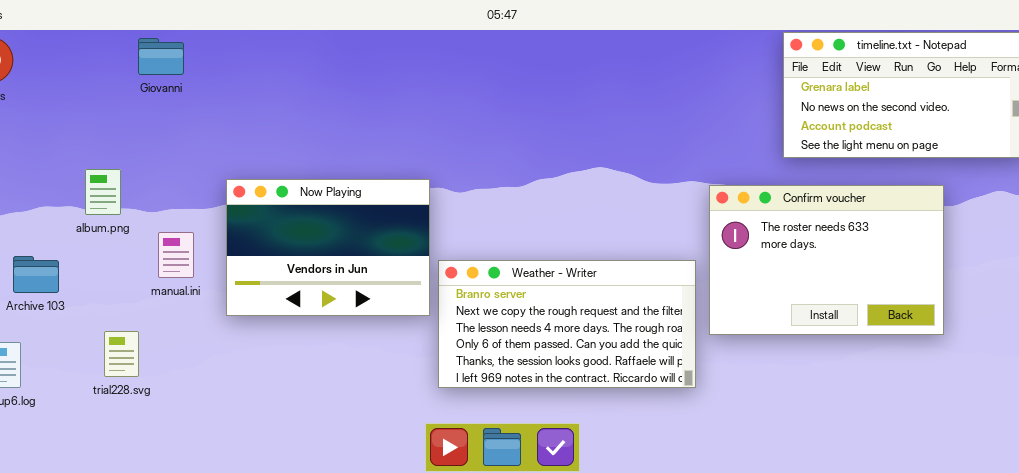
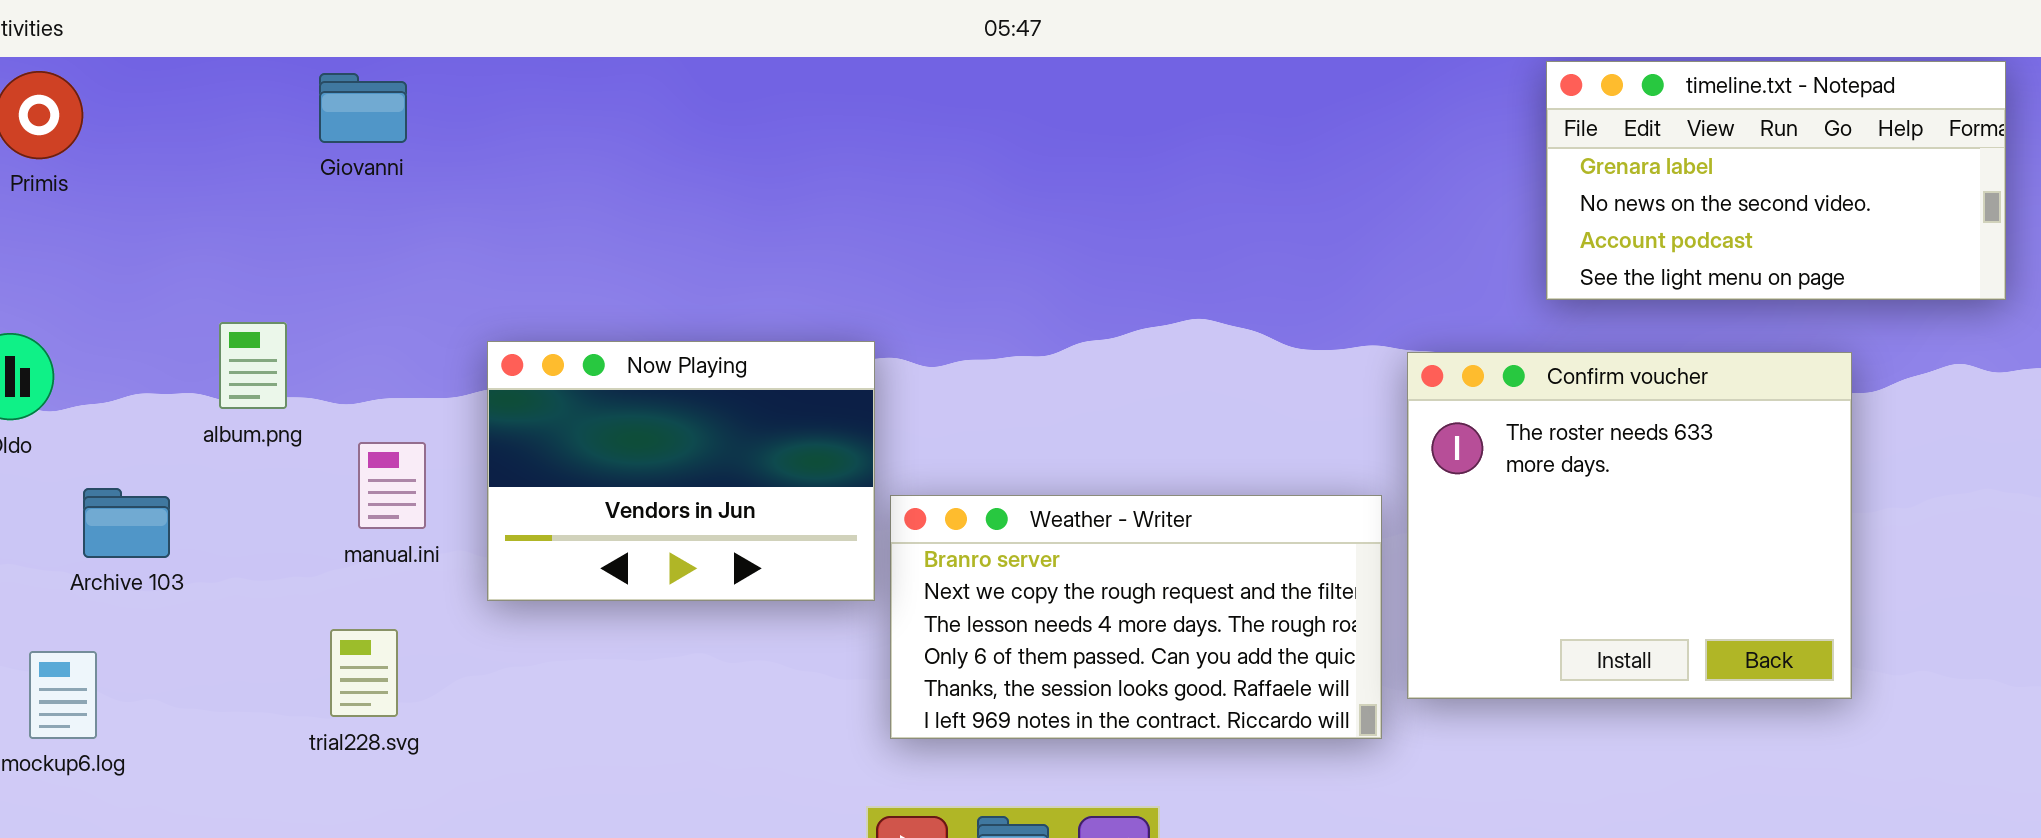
Confirm voucher: [709,185,944,335] -> [1407,352,1852,699], resized
trial228.svg: [104,331,139,377] -> [330,629,398,717], moved

